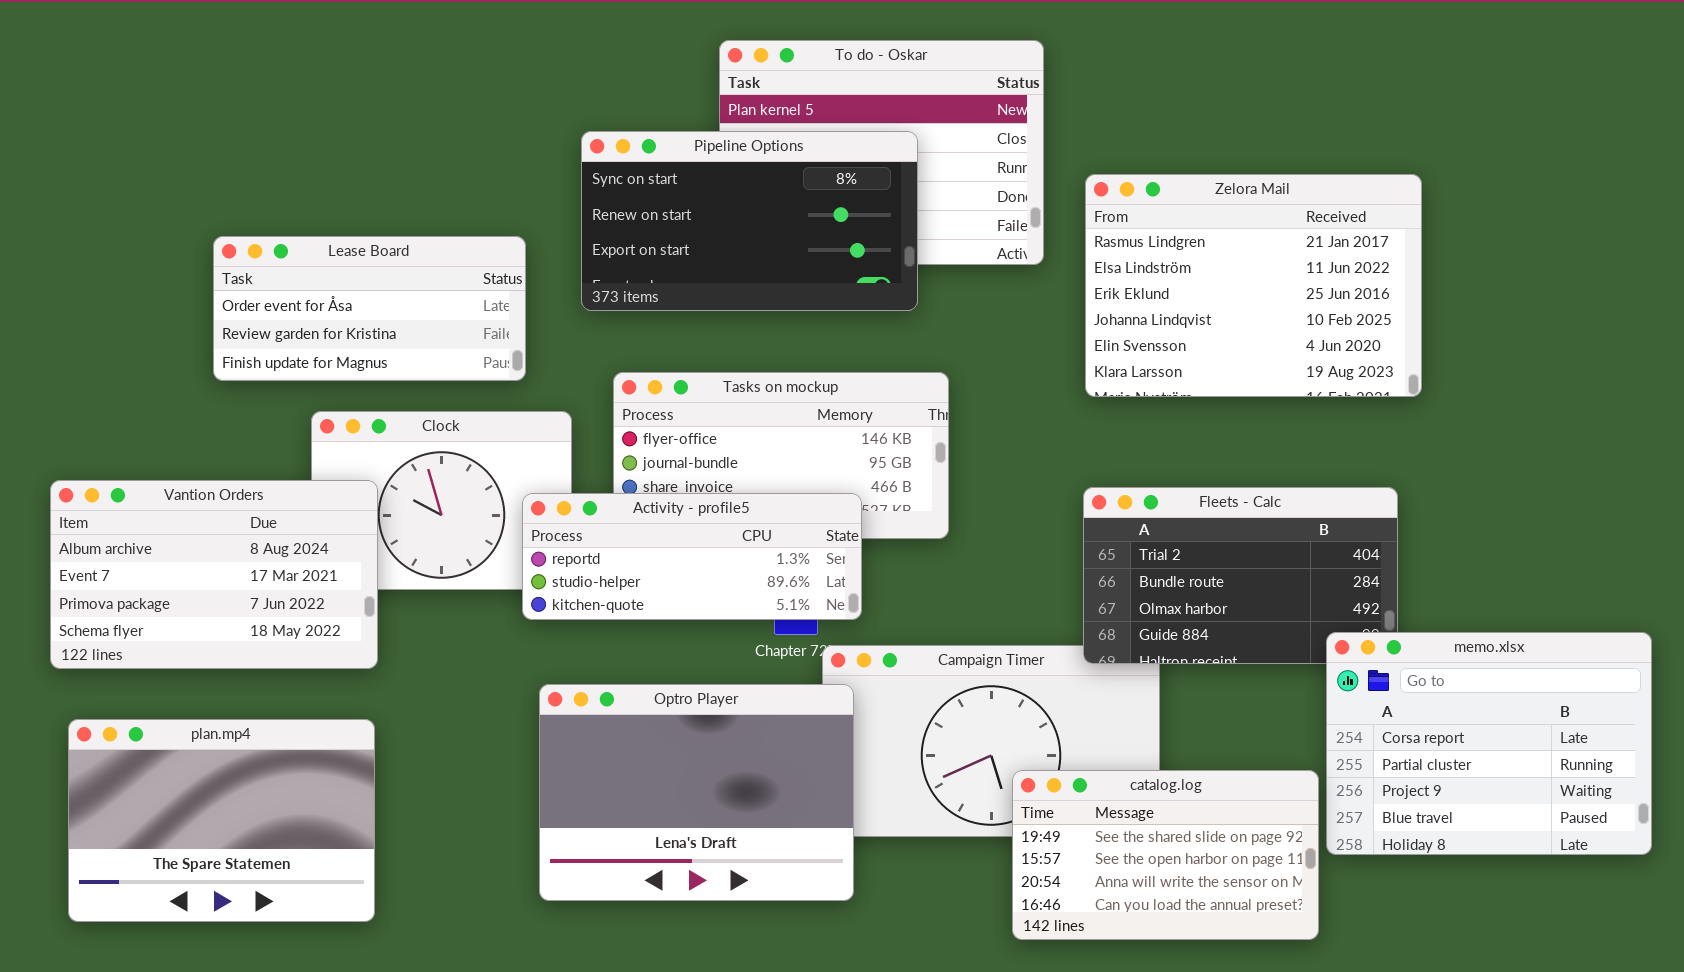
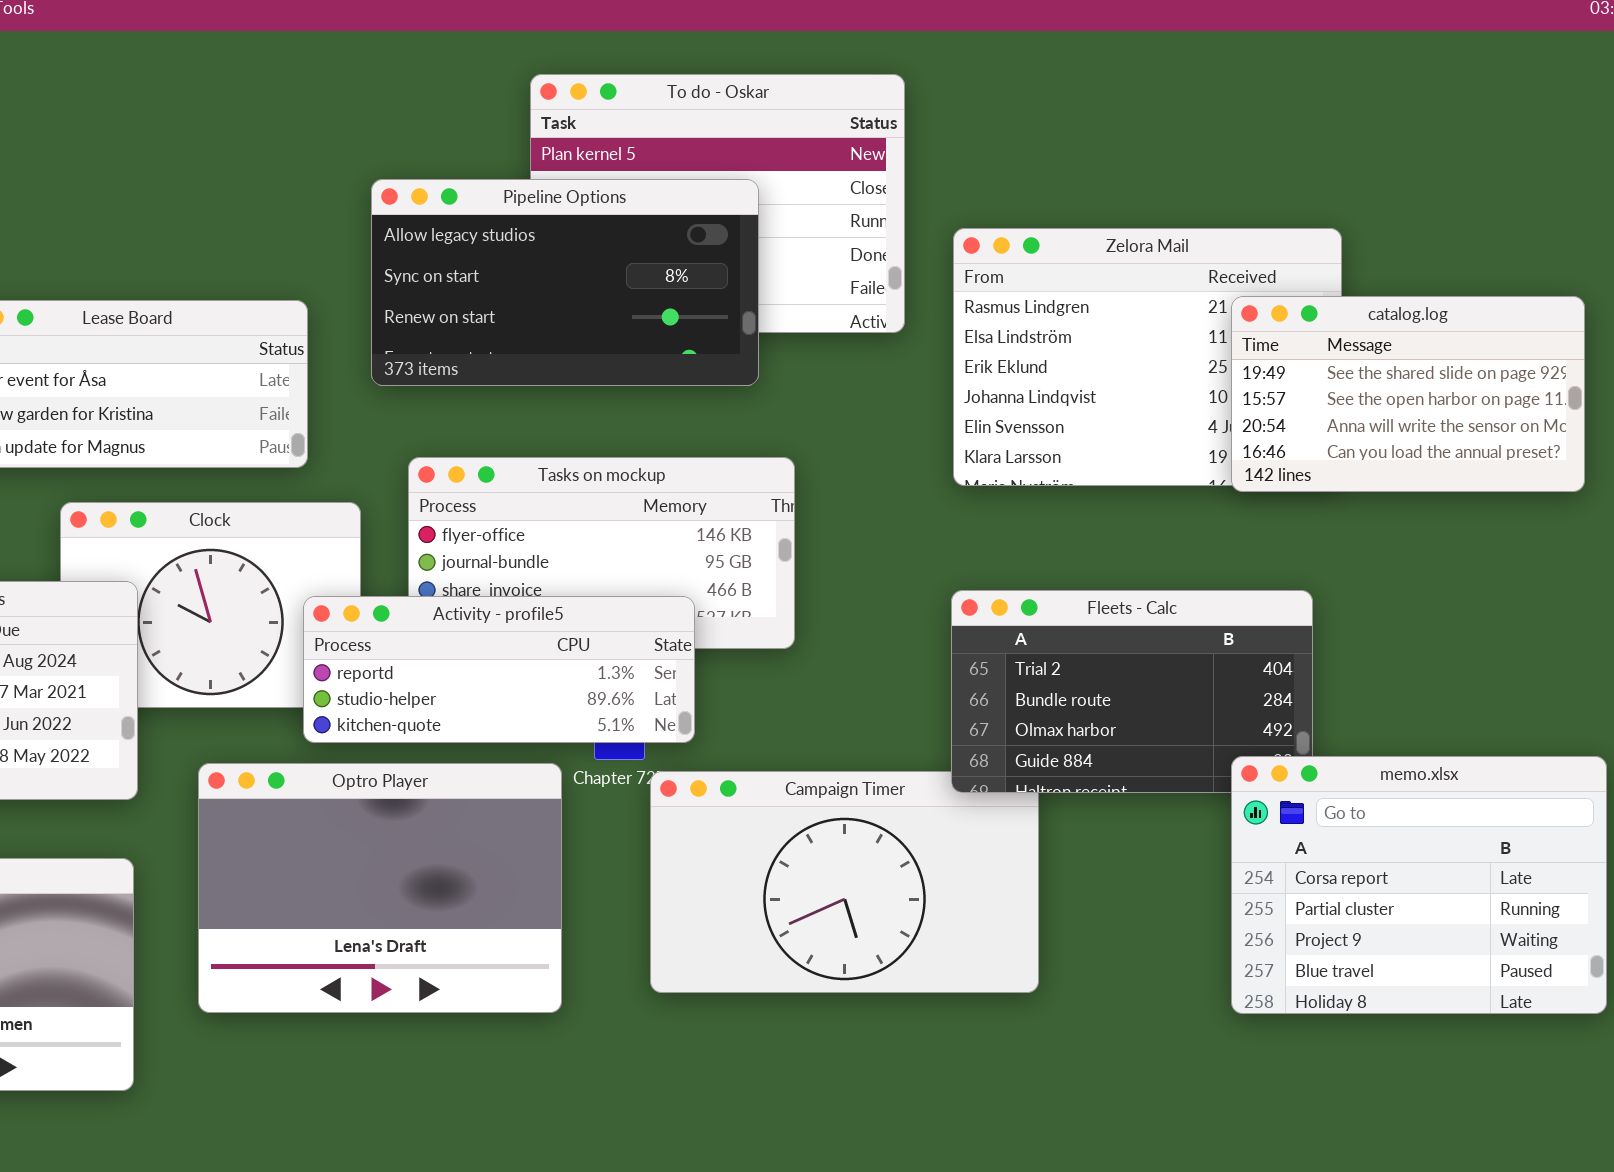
Pipeline Options: [581,131,918,311] -> [371,179,759,386], scrolled up 1 row
Optro Player: [539,684,854,901] -> [198,763,562,1013], moved
catalog.log: [1012,770,1319,940] -> [1231,296,1585,492], moved

